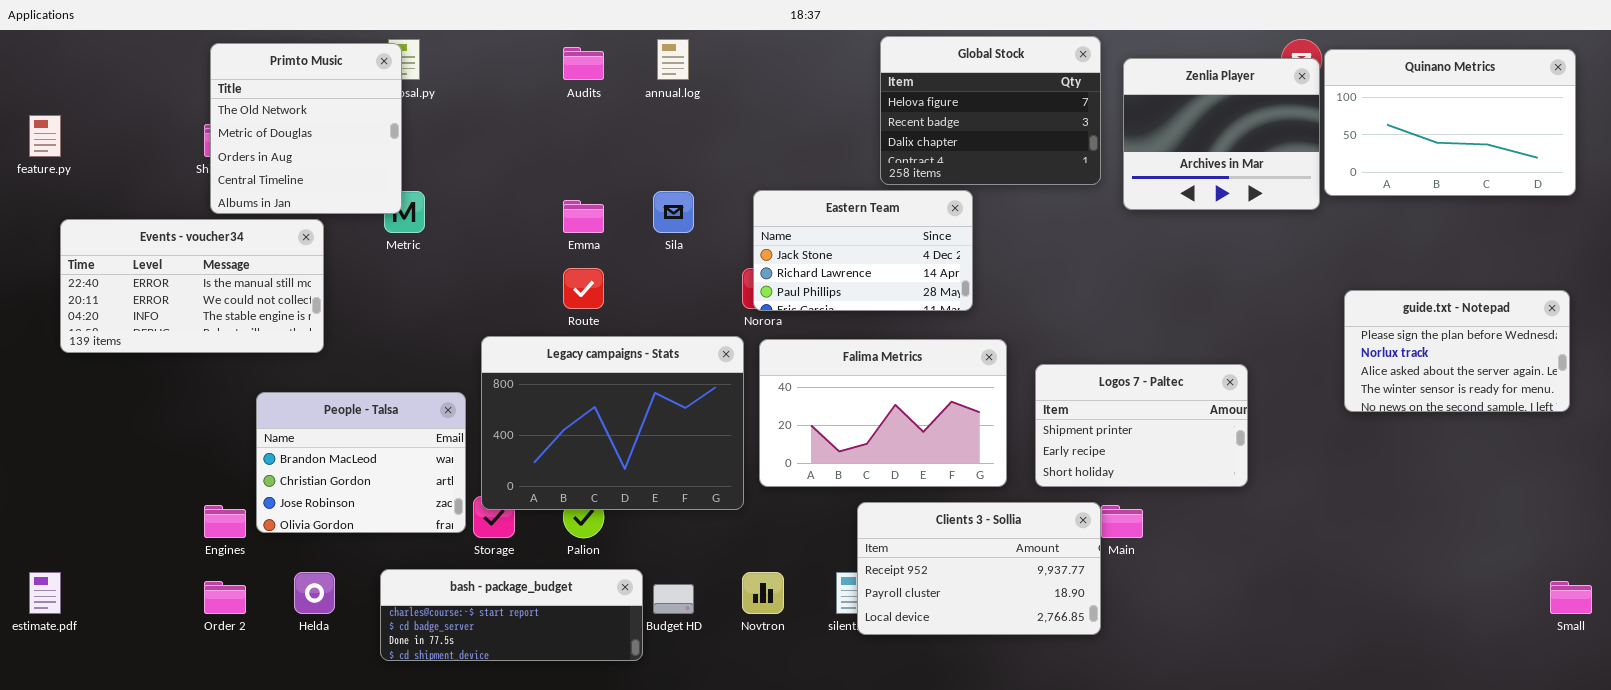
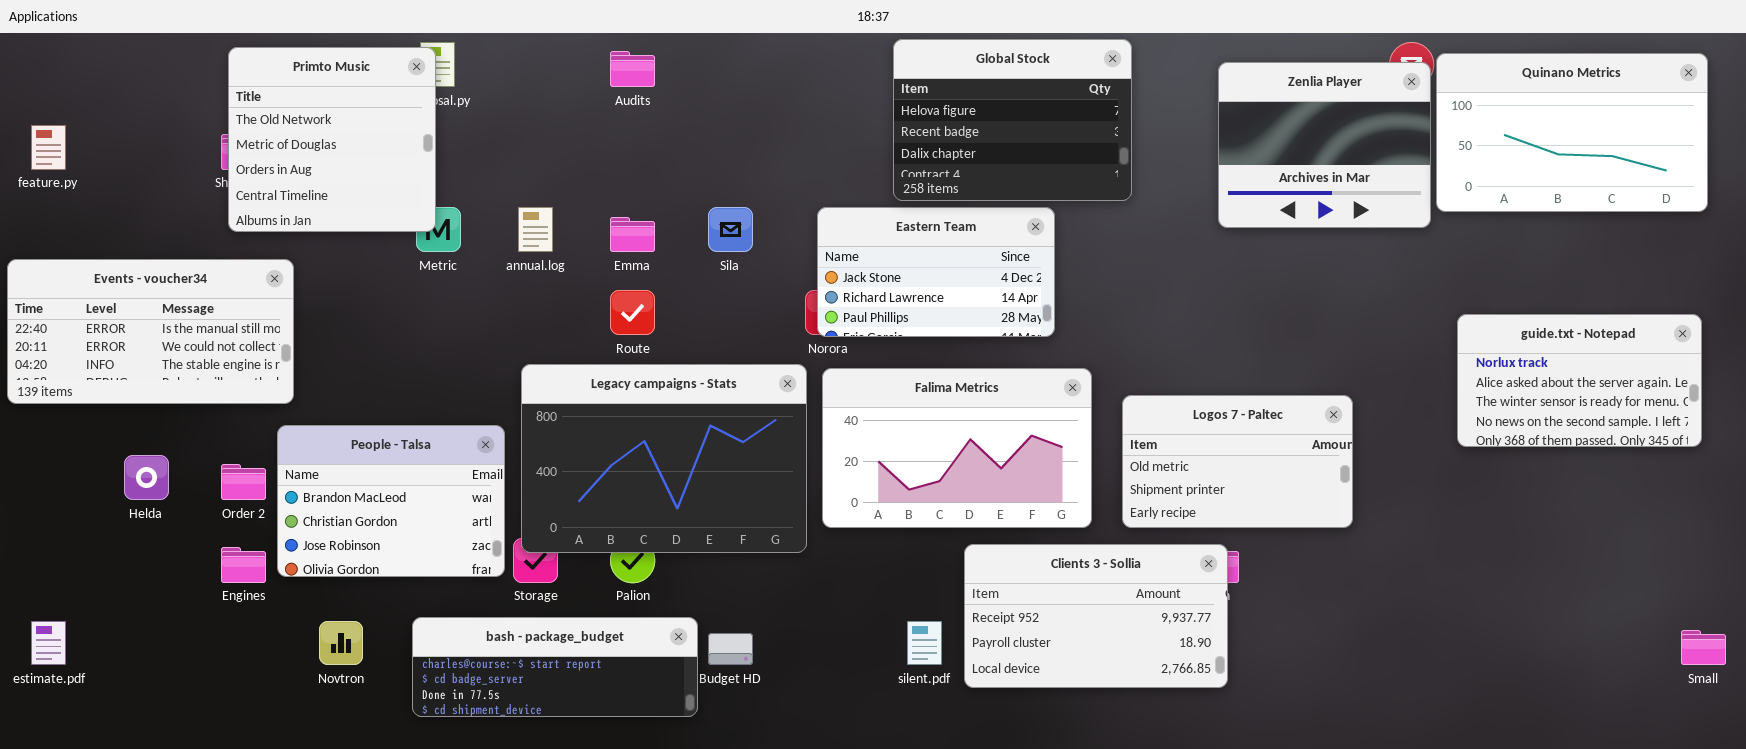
Global Stock: [880,36,1101,185] -> [893,39,1132,201], moved
annual.log: [657,39,689,80] -> [518,207,553,252], moved
Events - voucher34: [60,219,324,353] -> [7,259,294,404], moved
guide.txt - Notepad: [1344,290,1570,412] -> [1457,314,1702,447], scrolled down 1 row
Logos 7 - Paltec: [1035,364,1248,487] -> [1122,395,1353,528], scrolled up 1 row
Clients 3 - Sollia: [857,502,1101,635] -> [964,544,1228,688], moved
Helda: [294,572,335,614] -> [124,455,169,500], moved
Novtron: [742,572,784,614] -> [319,621,363,665], moved
Order 2: [204,581,246,614] -> [221,464,266,500], moved

